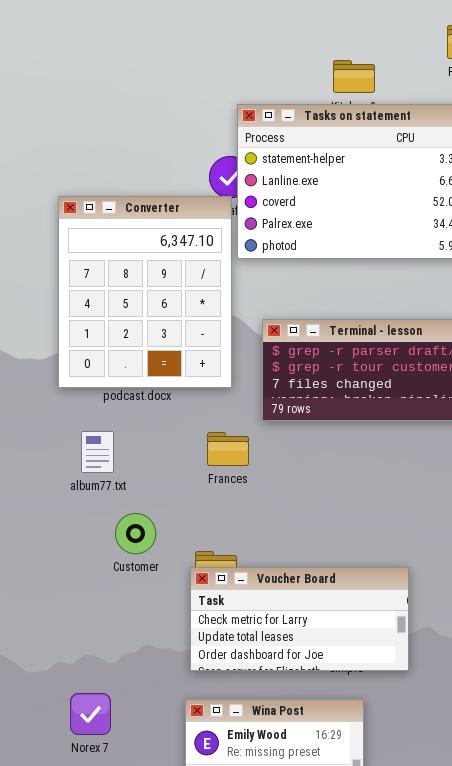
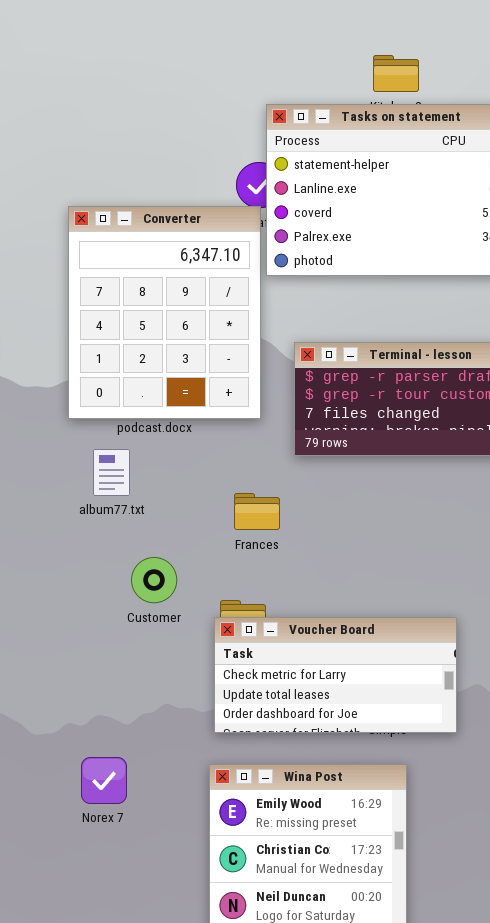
album77.txt: [81,431,114,473] -> [93,449,130,496], moved
Frances: [207,432,249,466] -> [234,493,280,530], moved

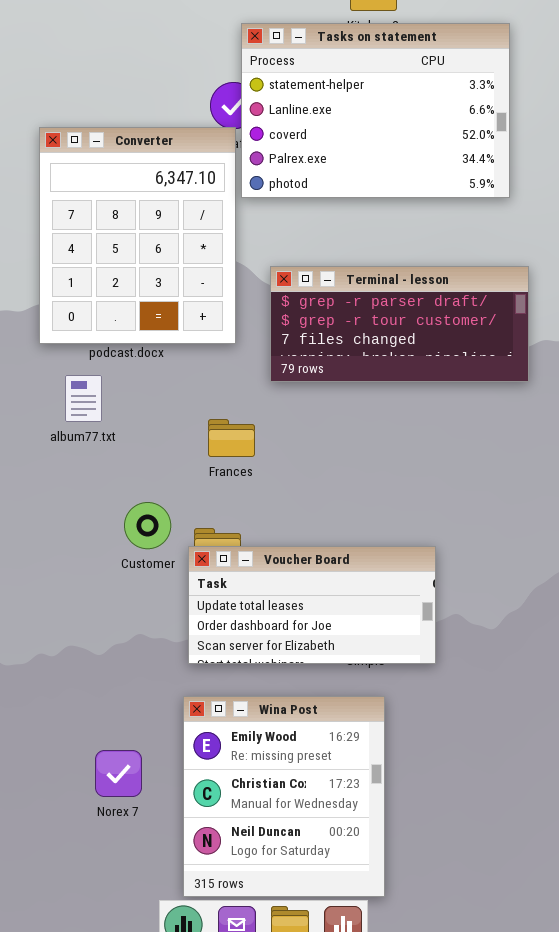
Customer: [131,557,177,603] -> [124,502,171,549], moved
Voucher Board: [214,617,457,733] -> [188,546,436,664], scrolled down 1 row
Norex 7: [81,757,127,804] -> [95,750,142,797], moved

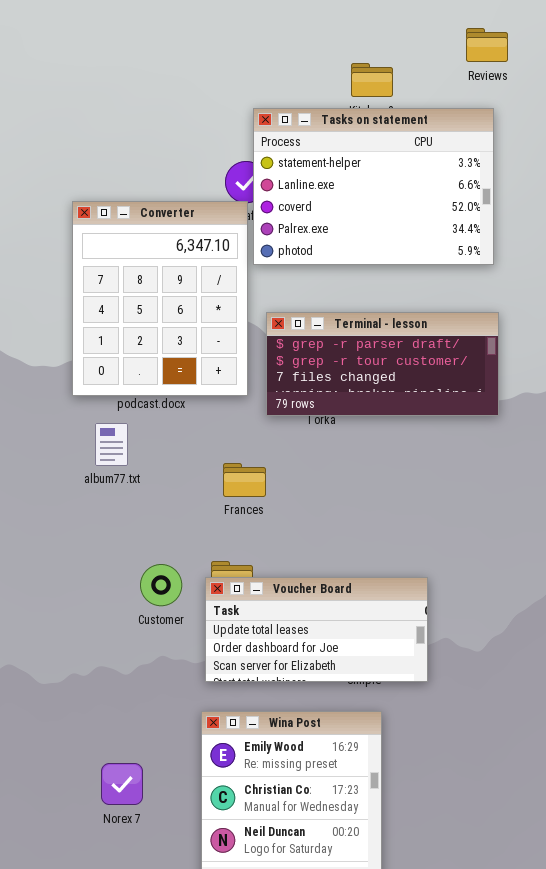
Terminal - lesson: [270,266,529,382] -> [266,312,499,416], moved
Customer: [124,502,171,549] -> [140,564,182,606], moved
Norex 7: [95,750,142,797] -> [101,763,143,805], moved

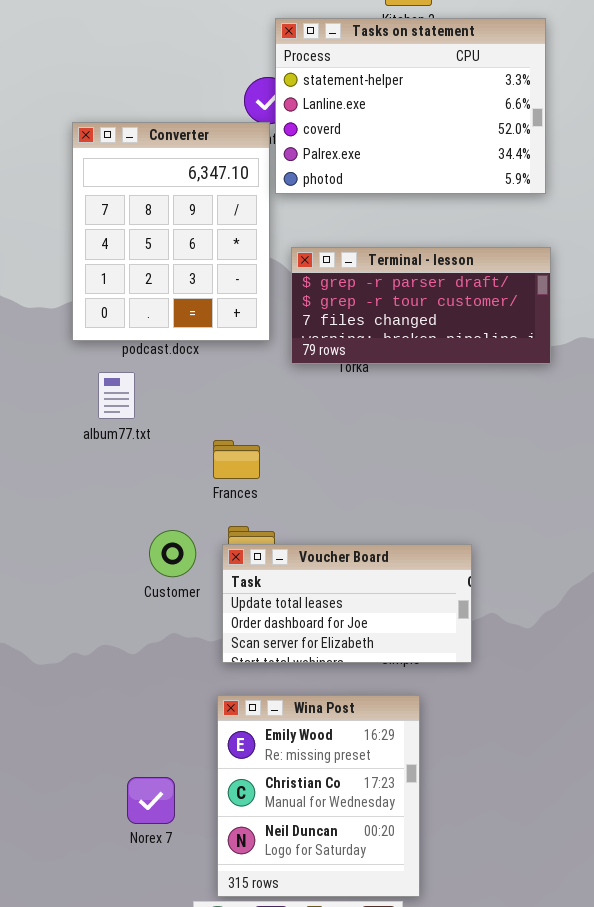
Frances: [223,463,266,497] -> [213,440,260,479], moved
Norex 7: [101,763,143,805] -> [127,777,175,824], moved

